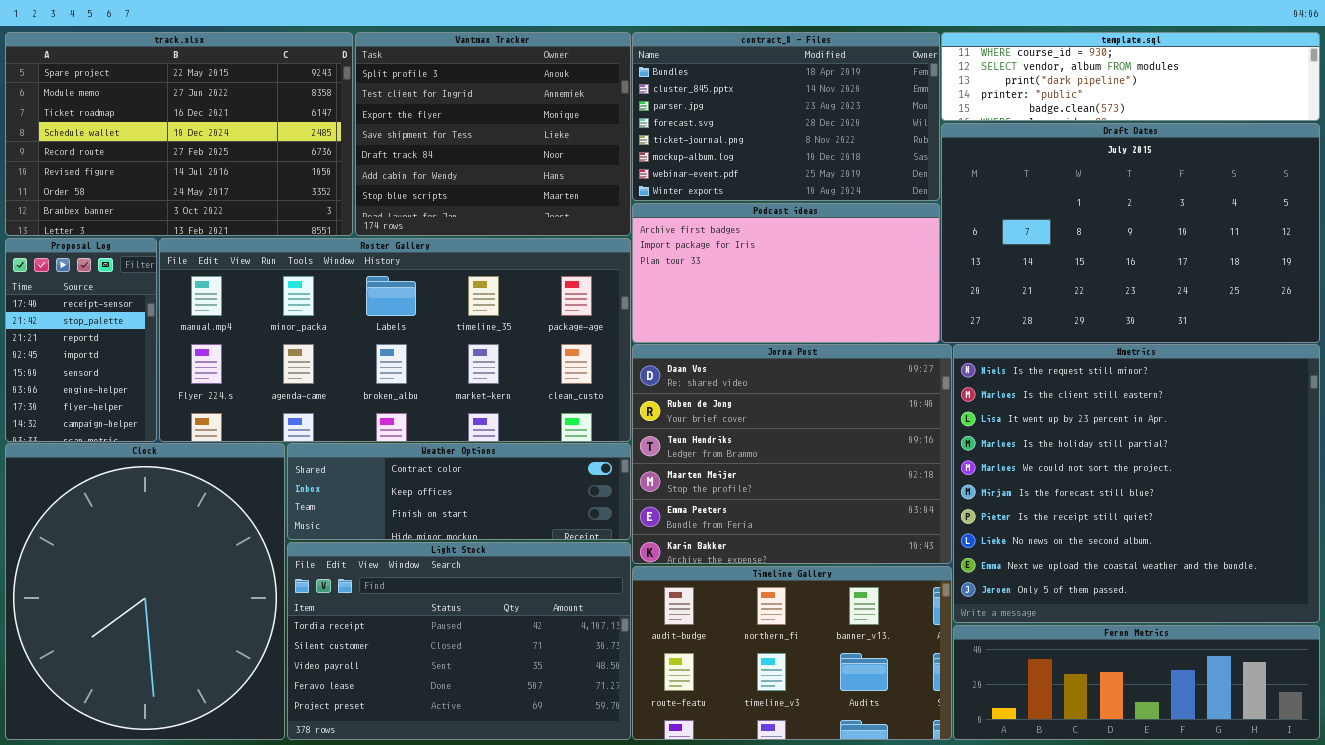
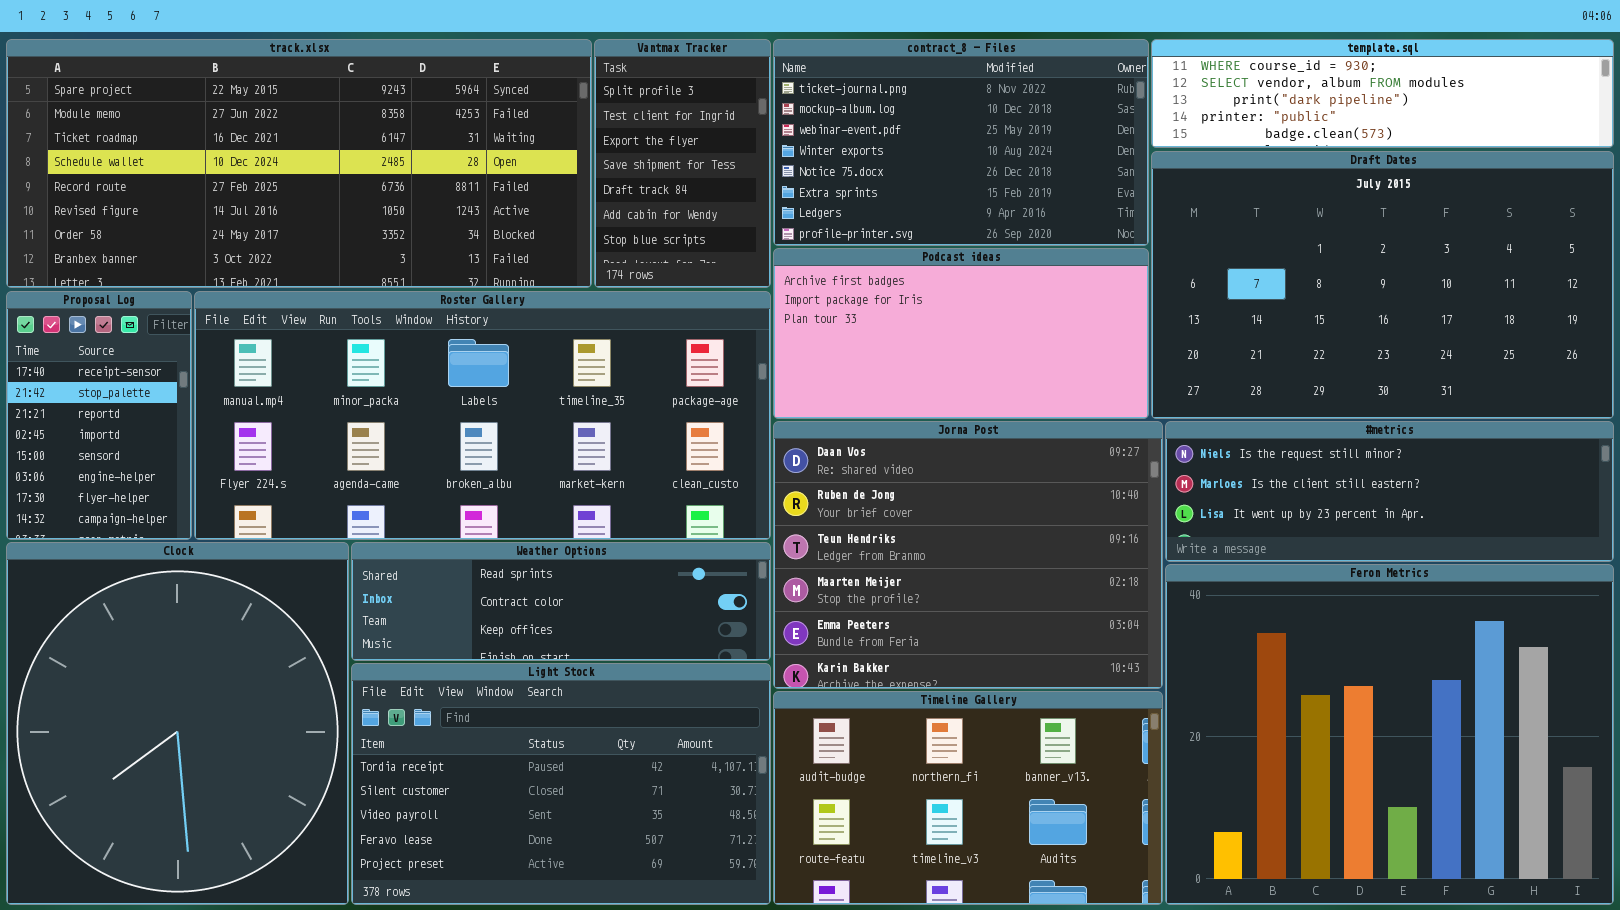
track.xlsx: [5,32,353,236] -> [6,39,592,288], resized
Vantmax Tracker: [355,32,631,236] -> [594,39,771,288], resized
contract_8 - Files: [632,32,940,201] -> [773,39,1149,246], scrolled down 4 rows
#metrics: [953,344,1320,623] -> [1165,421,1614,562], resized
Weather Options: [287,443,631,540] -> [351,542,771,661], scrolled up 1 row
Feron Metrics: [953,625,1320,740] -> [1165,564,1614,905], resized

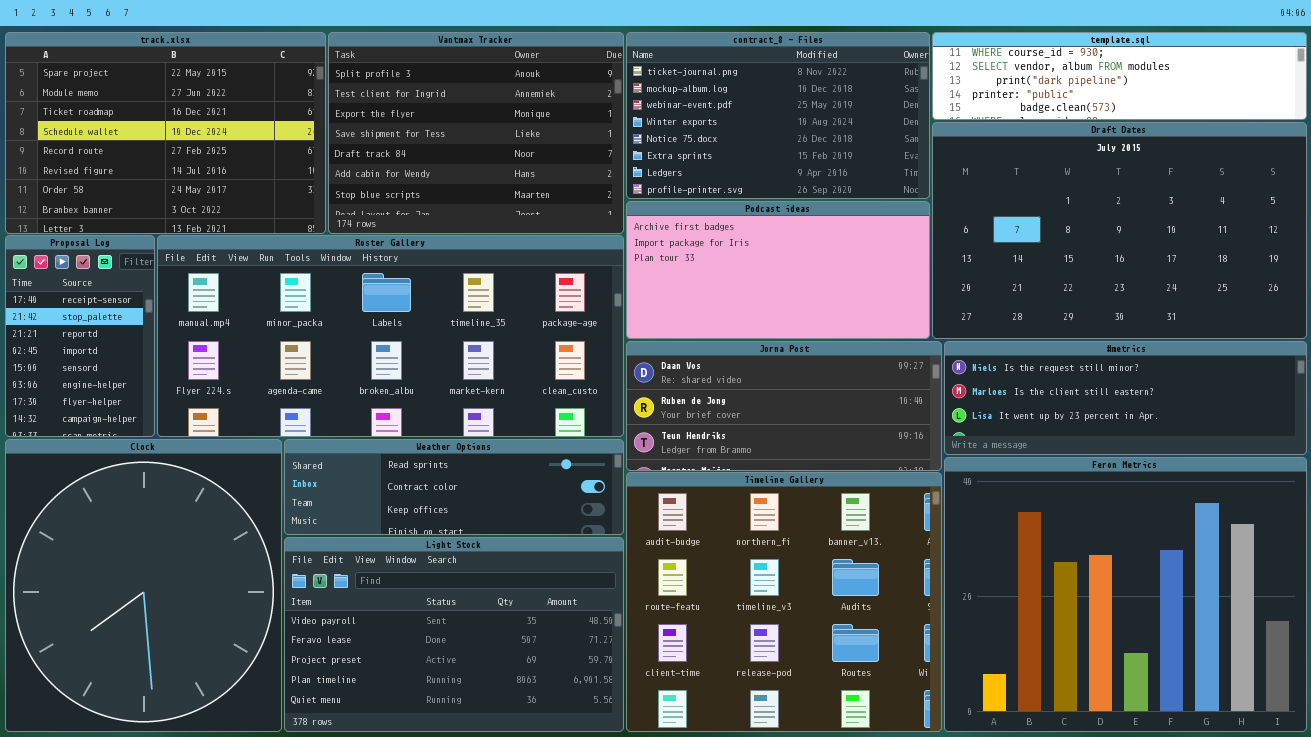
track.xlsx: [6,39,592,288] -> [5,32,326,234], resized
Vantmax Tracker: [594,39,771,288] -> [328,32,624,234], resized
Jorna Post: [773,421,1163,689] -> [626,341,942,471], resized
Light Stock: [351,663,771,905] -> [284,537,624,732], scrolled down 2 rows
Timeline Gallery: [773,691,1163,905] -> [626,472,942,732], resized

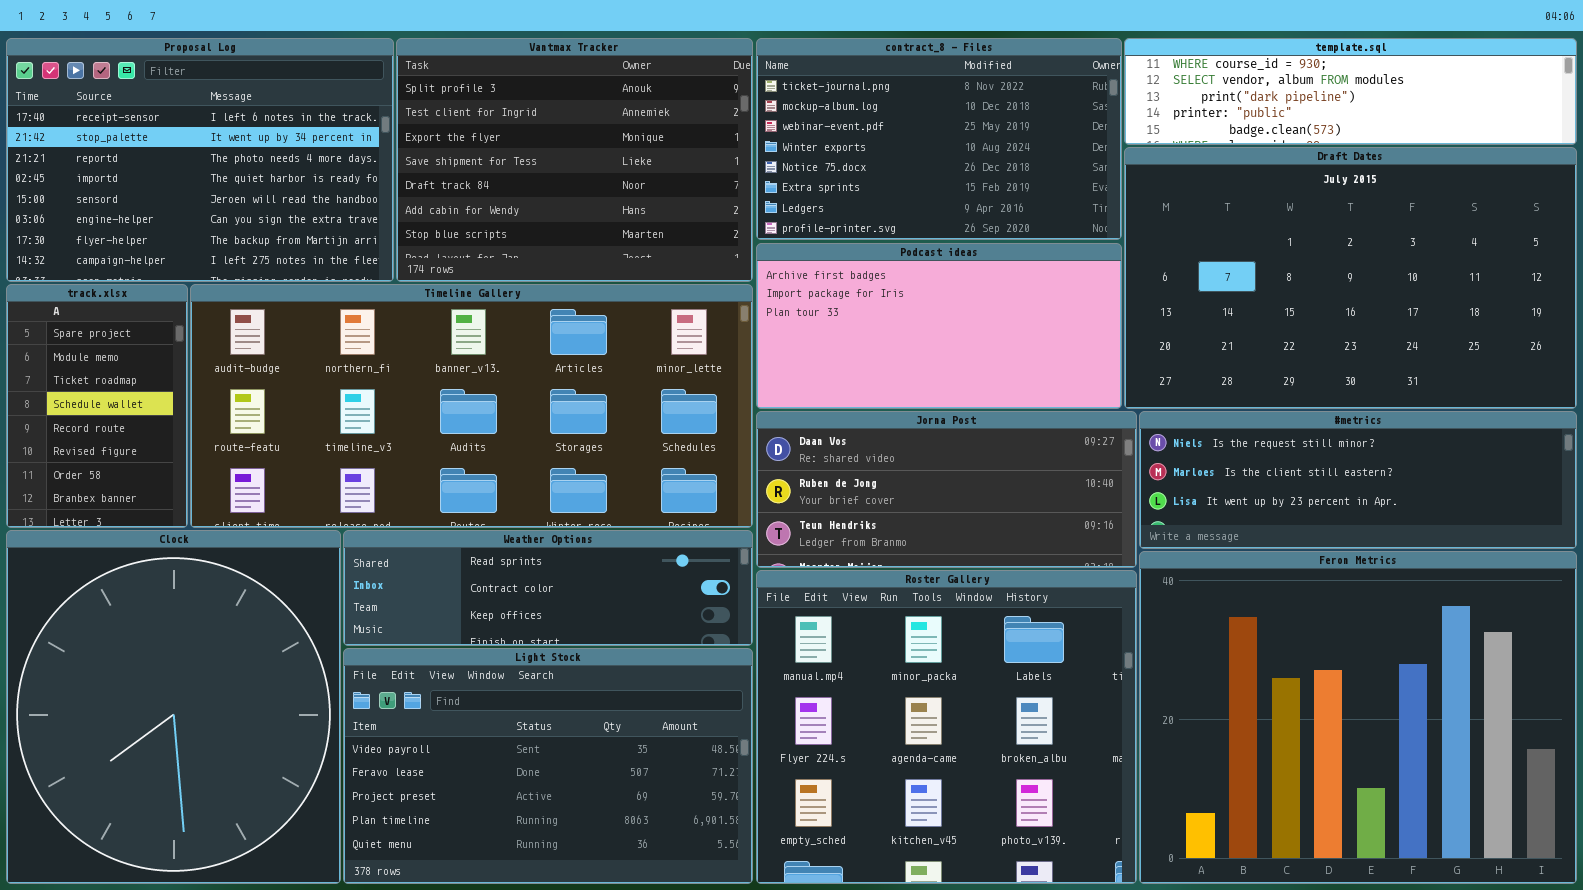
track.xlsx: [5,32,326,234] -> [6,284,188,528], moved, resized
Proposal Log: [5,235,155,437] -> [6,38,394,282], moved, resized
Roster Gallery: [157,235,624,437] -> [756,570,1137,884], moved, resized
Timeline Gallery: [626,472,942,732] -> [190,284,753,528], moved, resized

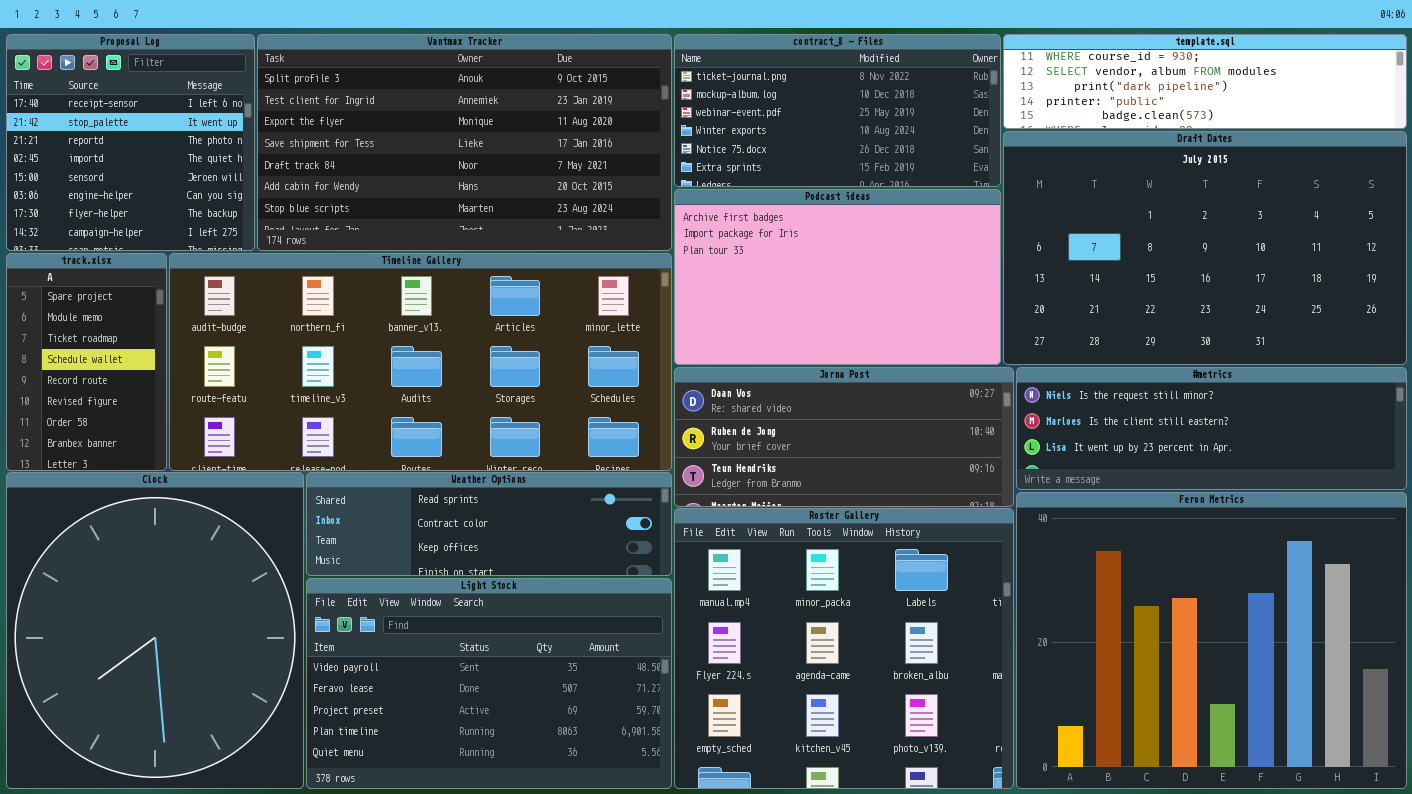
Proposal Log: [6,38,394,282] -> [6,34,255,251], resized
Vantmax Tracker: [396,38,753,282] -> [257,34,672,251], resized
contract_8 - Files: [756,38,1122,240] -> [674,34,1001,187], resized
Podcast ideas: [756,243,1122,409] -> [674,189,1001,365], resized

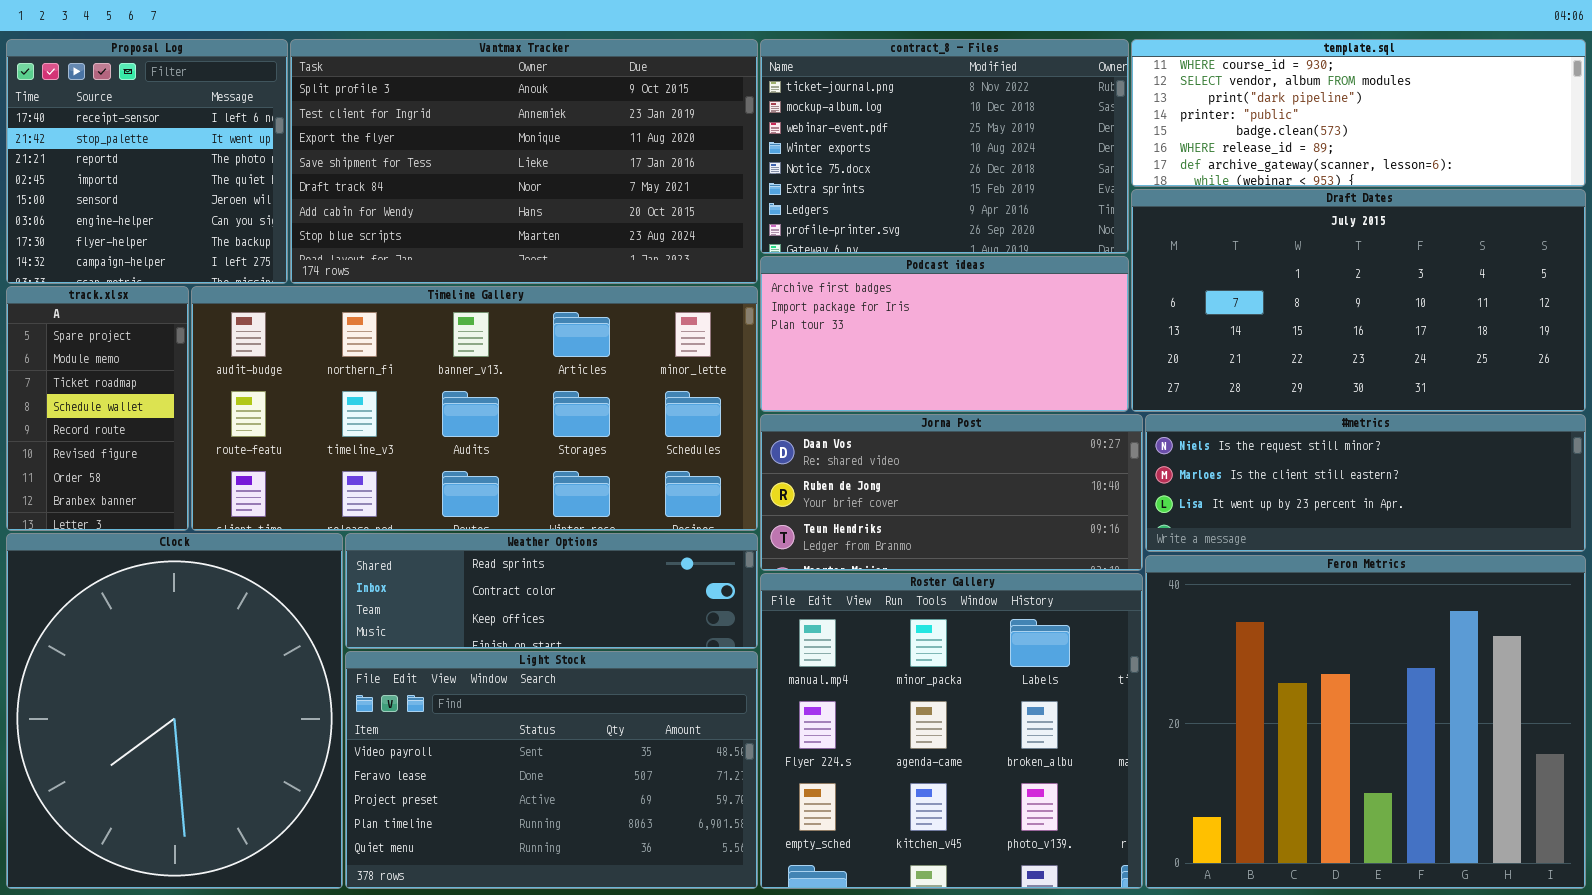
contract_8 - Files: [674,34,1001,187] -> [760,39,1129,254], resized
template.sql: [1003,34,1407,129] -> [1131,39,1586,187], resized
Draft Dates: [1003,131,1407,365] -> [1131,189,1586,412], resized
Podcast ideas: [674,189,1001,365] -> [760,256,1129,412], resized

